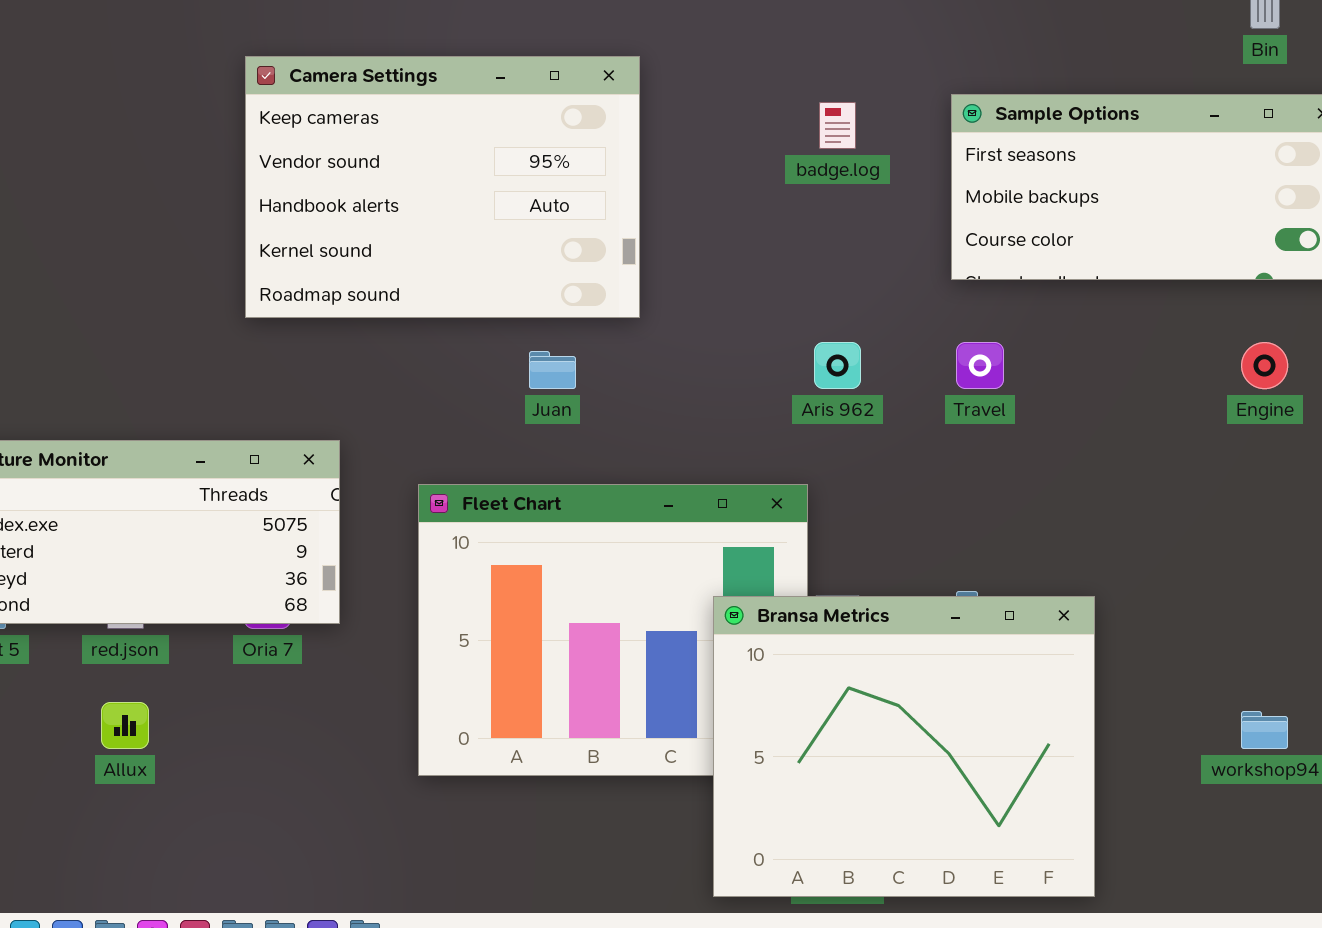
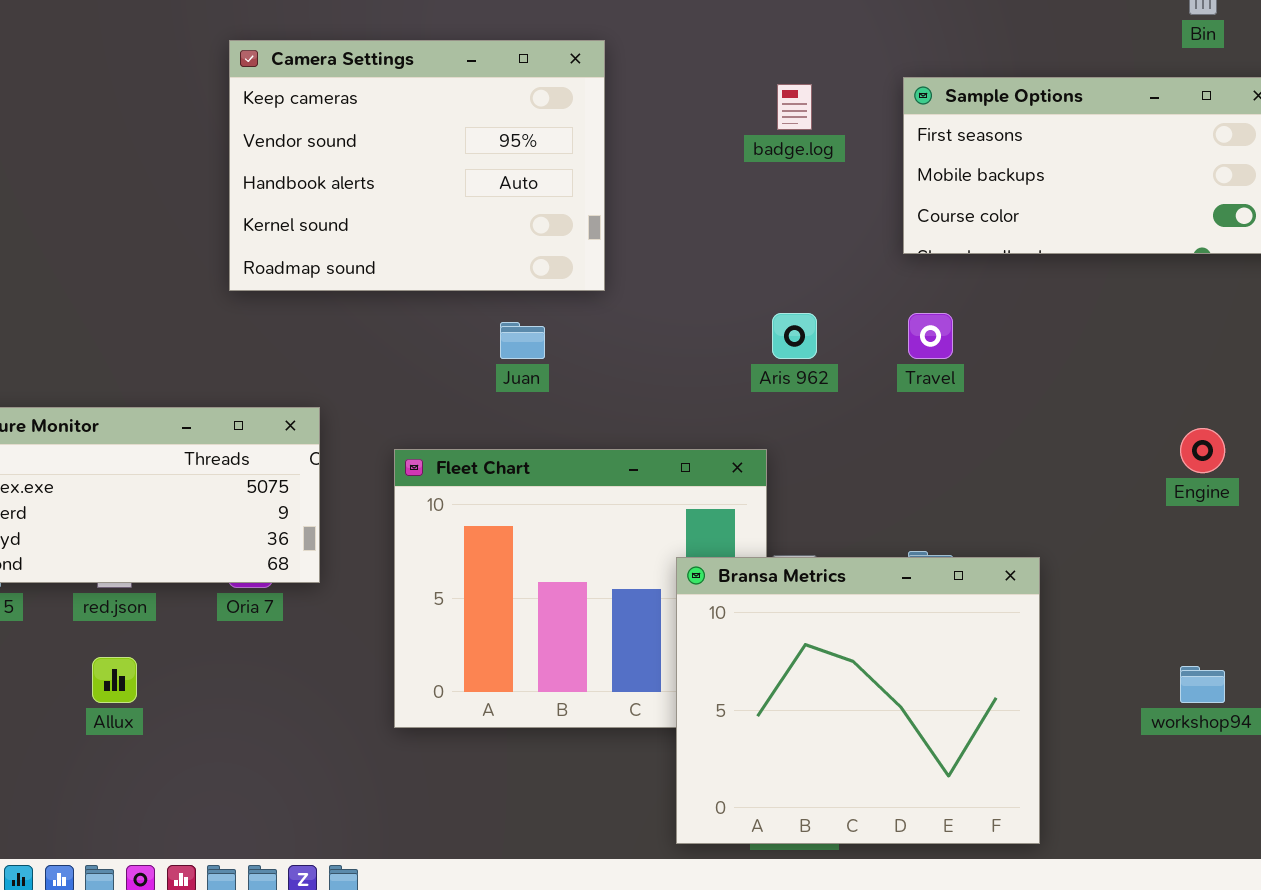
Engine: [1241,342,1288,389] -> [1180,428,1225,473], moved

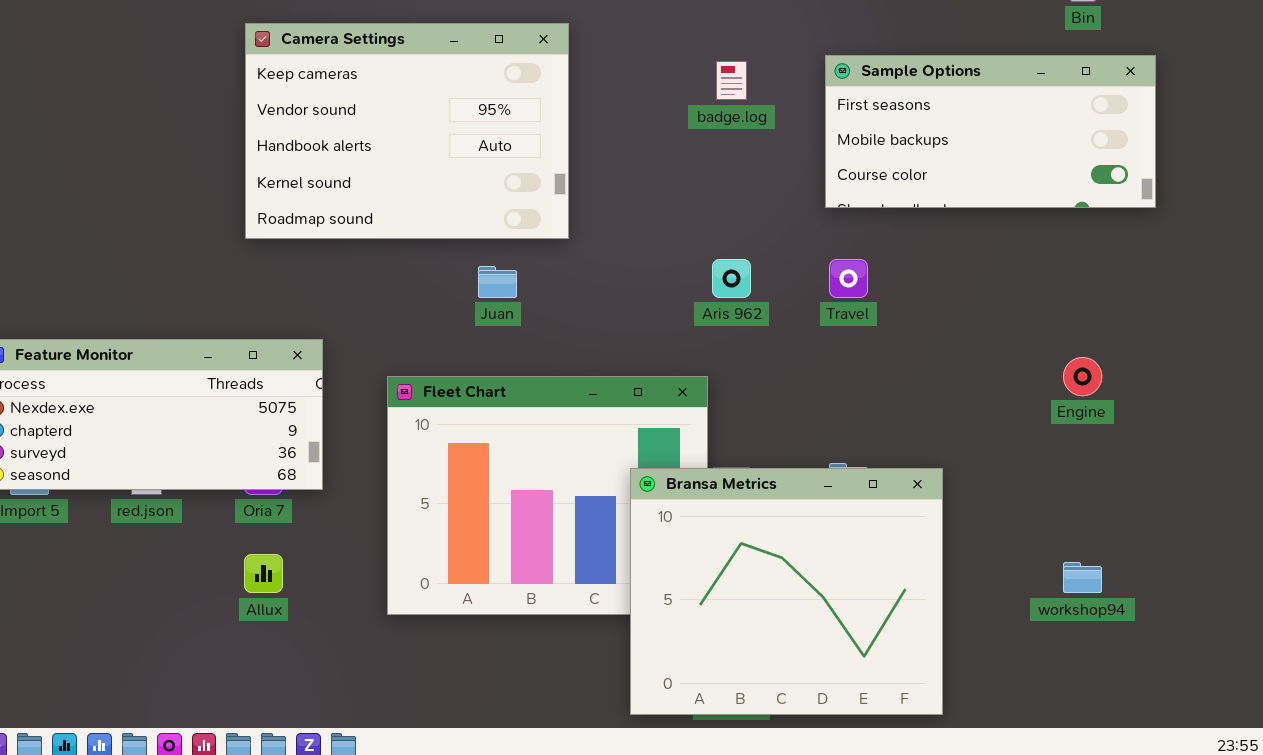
Allux: [92,657,137,703] -> [244,554,283,593], moved

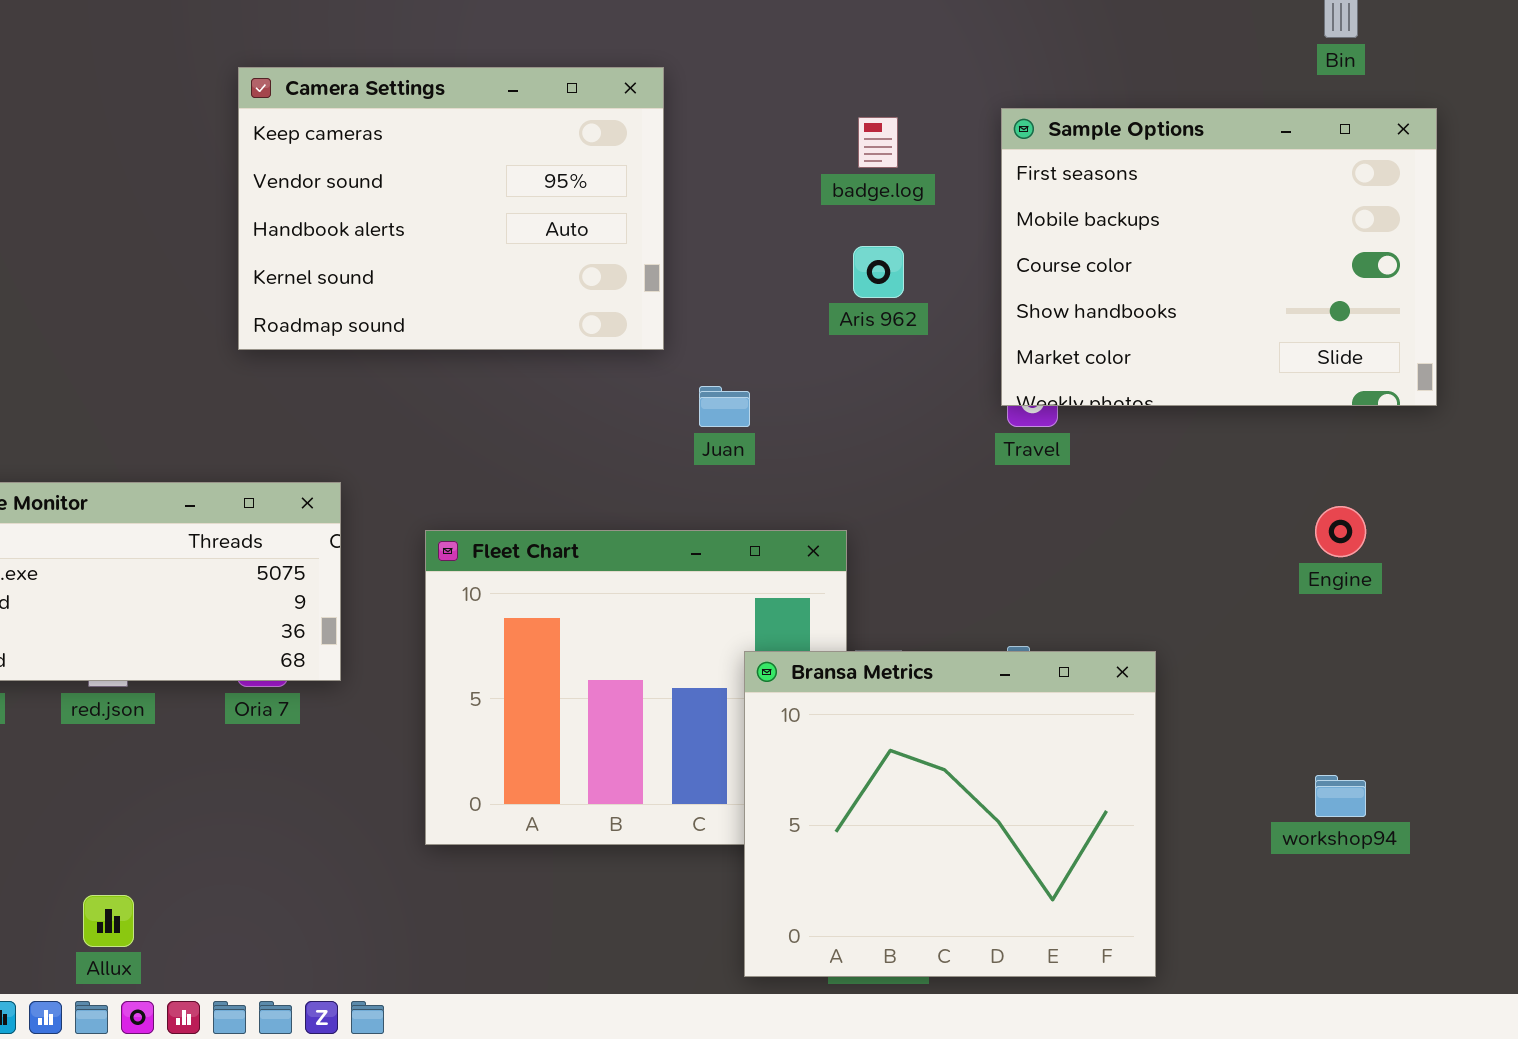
Sample Options: [825,55,1156,208] -> [1001,108,1437,406], resized
Aris 962: [712,259,751,298] -> [853,246,904,298], moved
Juan: [478,266,517,298] -> [699,386,750,427], moved
Allux: [244,554,283,593] -> [83,895,134,947], moved

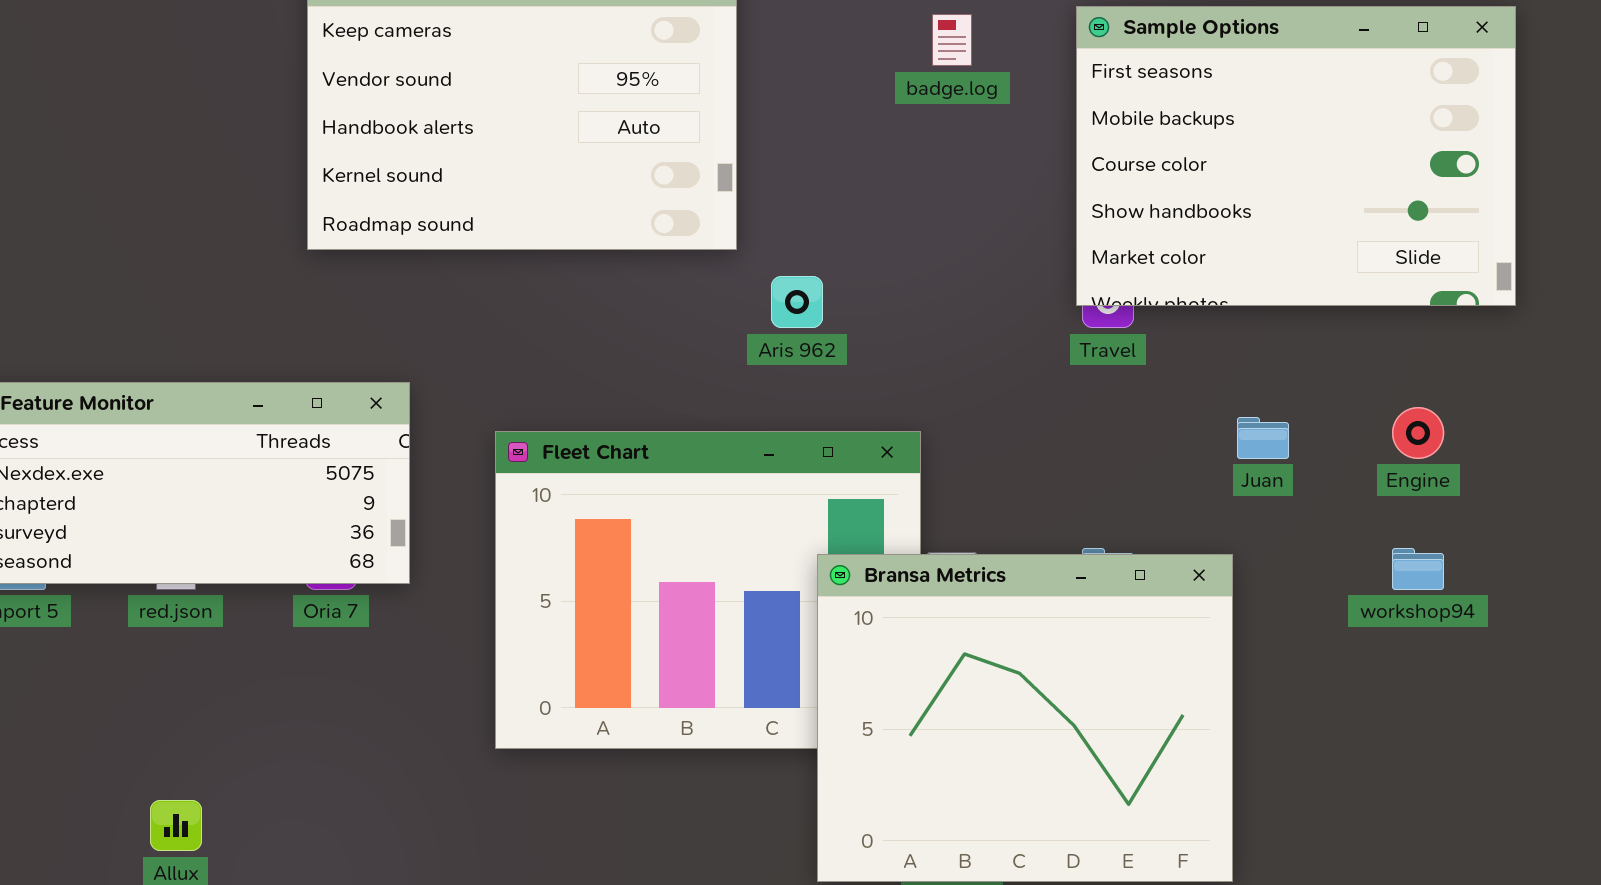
Aris 962: [853,246,904,298] -> [771,276,823,328], moved
Juan: [699,386,750,427] -> [1237,417,1289,459], moved
workshop94: [1315,775,1366,817] -> [1392,548,1444,590], moved

